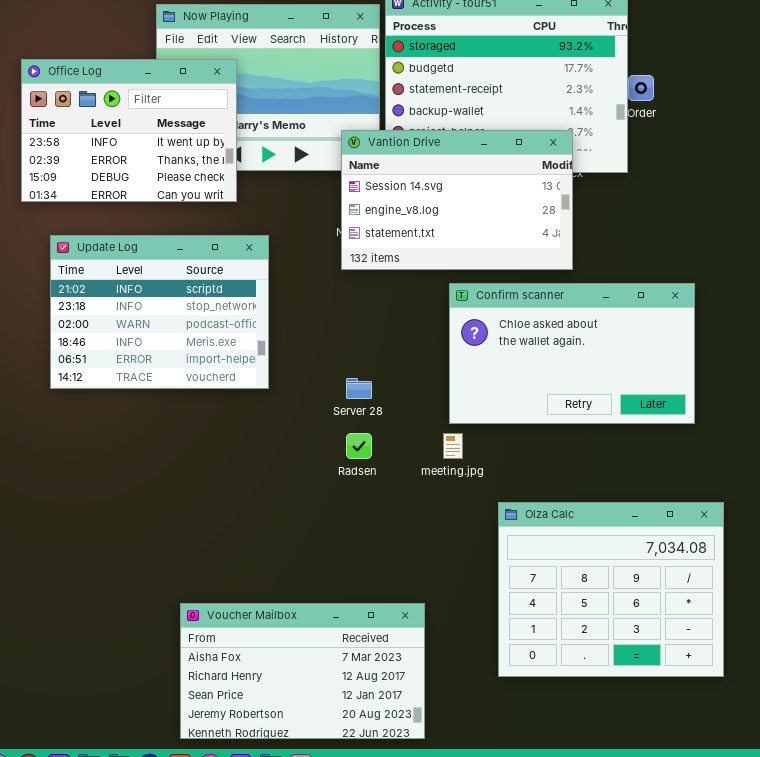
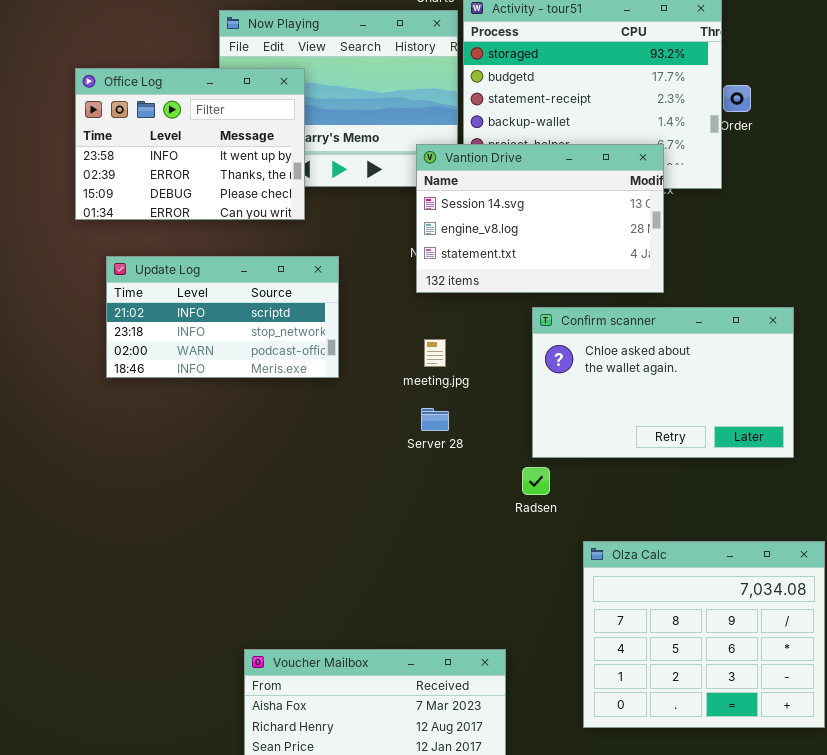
Update Log: [50,235,269,389] -> [106,256,339,378], resized
Radsen: [346,433,372,459] -> [522,467,550,495], moved
meeting.jpg: [443,433,463,459] -> [424,339,446,367], moved

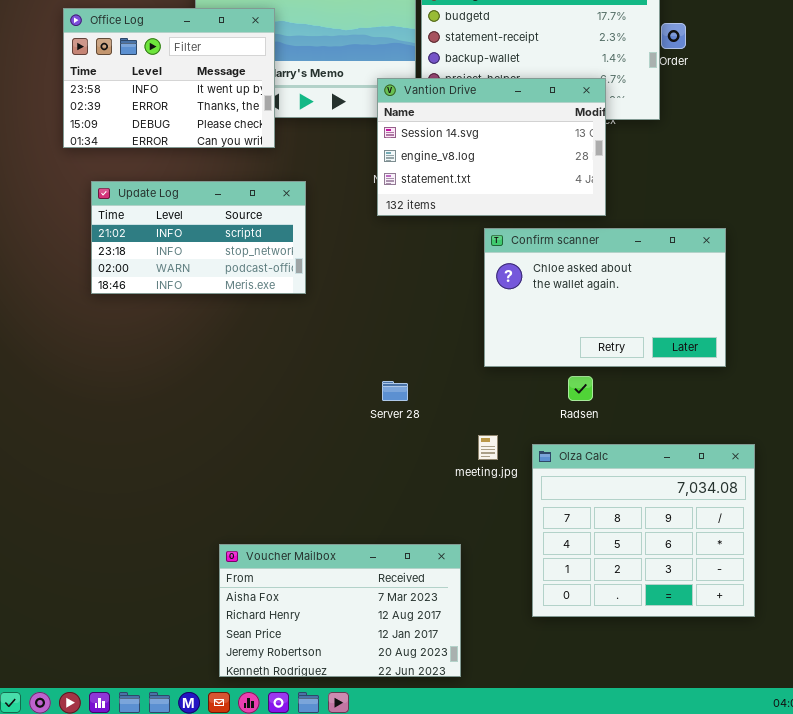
meeting.jpg: [424,339,446,367] -> [478,435,498,460], moved
Server 28: [421,408,449,431] -> [382,381,408,401], moved
Radsen: [522,467,550,495] -> [568,376,593,401], moved

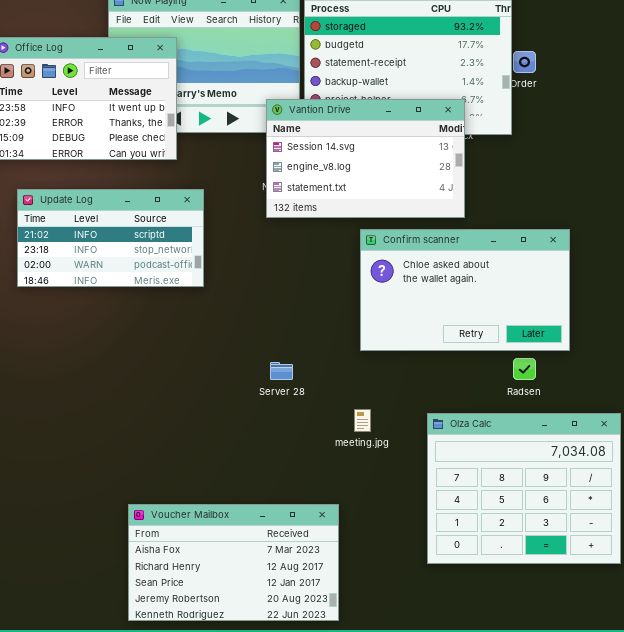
Radsen: [568,376,593,401] -> [513,358,536,380], moved
Olza Calc: [532,444,755,617] -> [427,413,621,564], moved

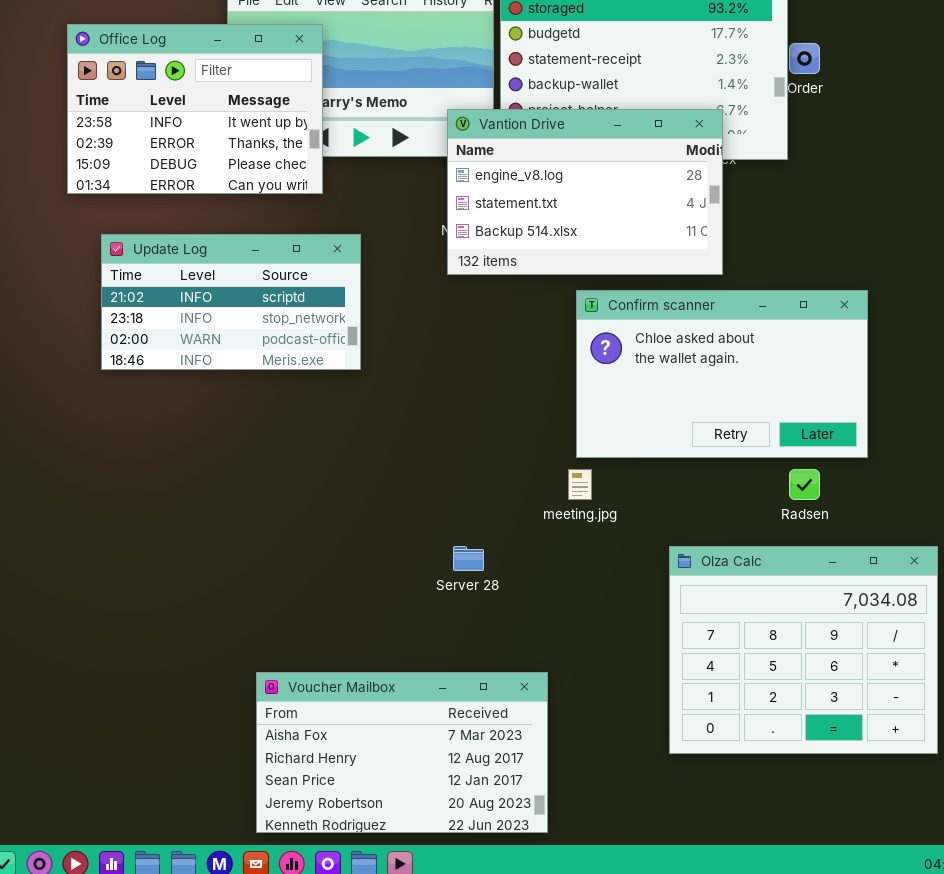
Vantion Drive: [266,99,465,218] -> [447,109,723,275], scrolled down 1 row
Server 28: [270,362,293,380] -> [453,546,484,571], moved
meeting.jpg: [354,409,371,432] -> [568,469,592,500], moved

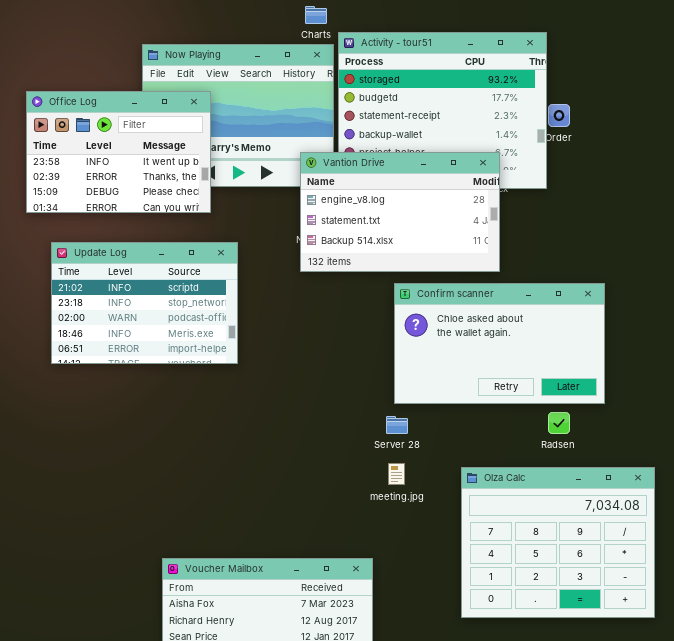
Update Log: [101,234,361,370] -> [51,242,238,364], resized
meeting.jpg: [568,469,592,500] -> [388,463,405,485], moved
Server 28: [453,546,484,571] -> [386,416,408,434], moved

